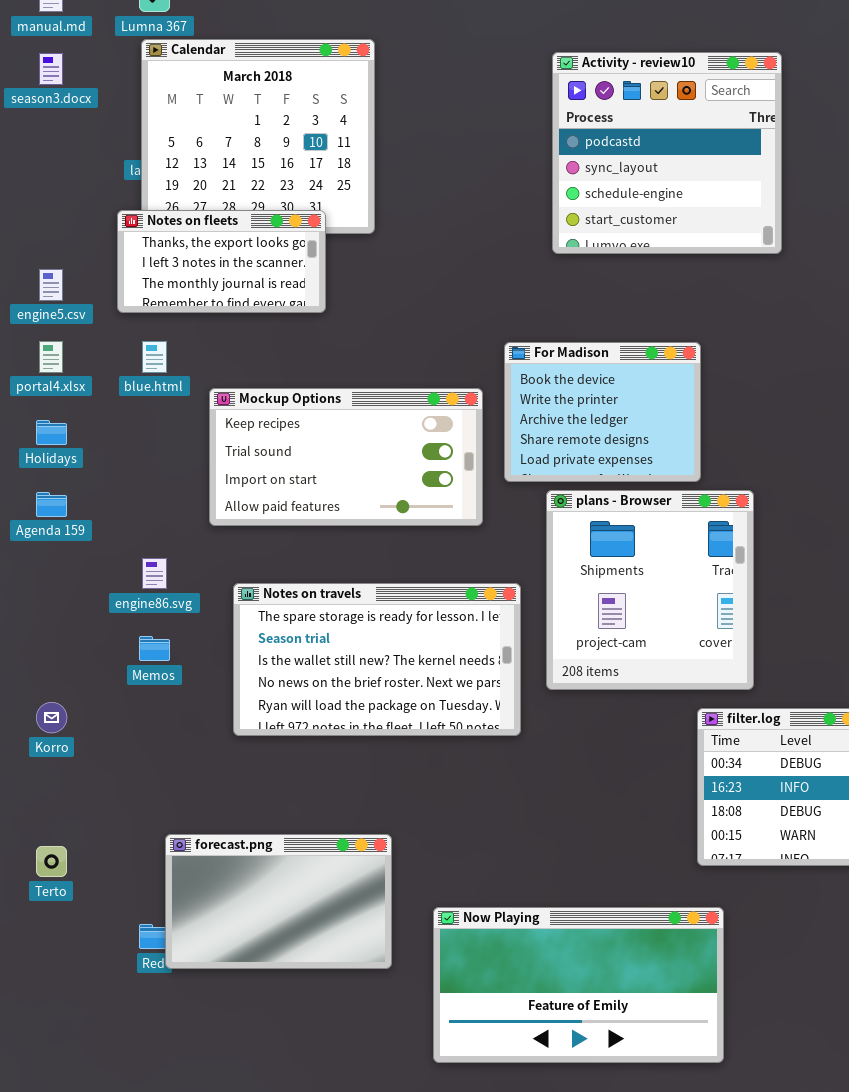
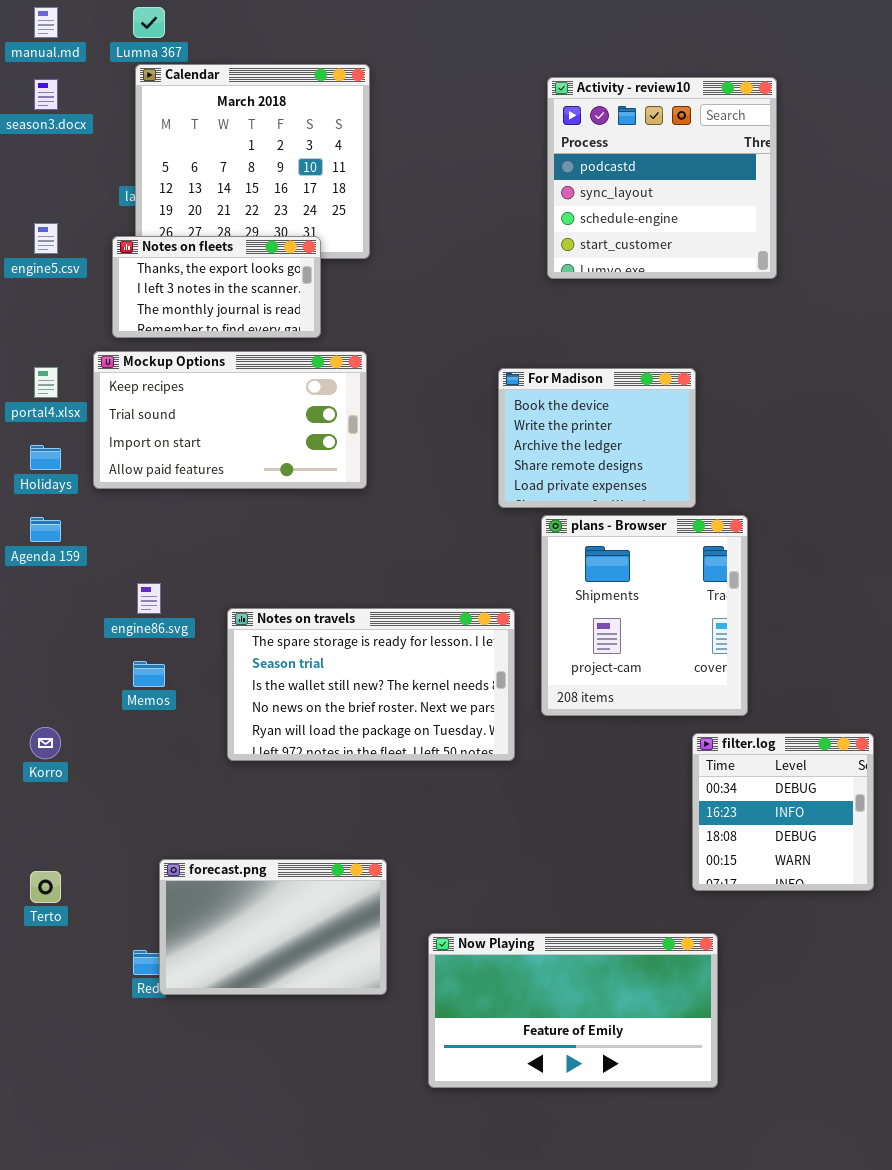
engine5.csv: [39,269,63,301] -> [34,223,58,254], moved
Mockup Options: [209,388,483,526] -> [93,351,367,489], moved

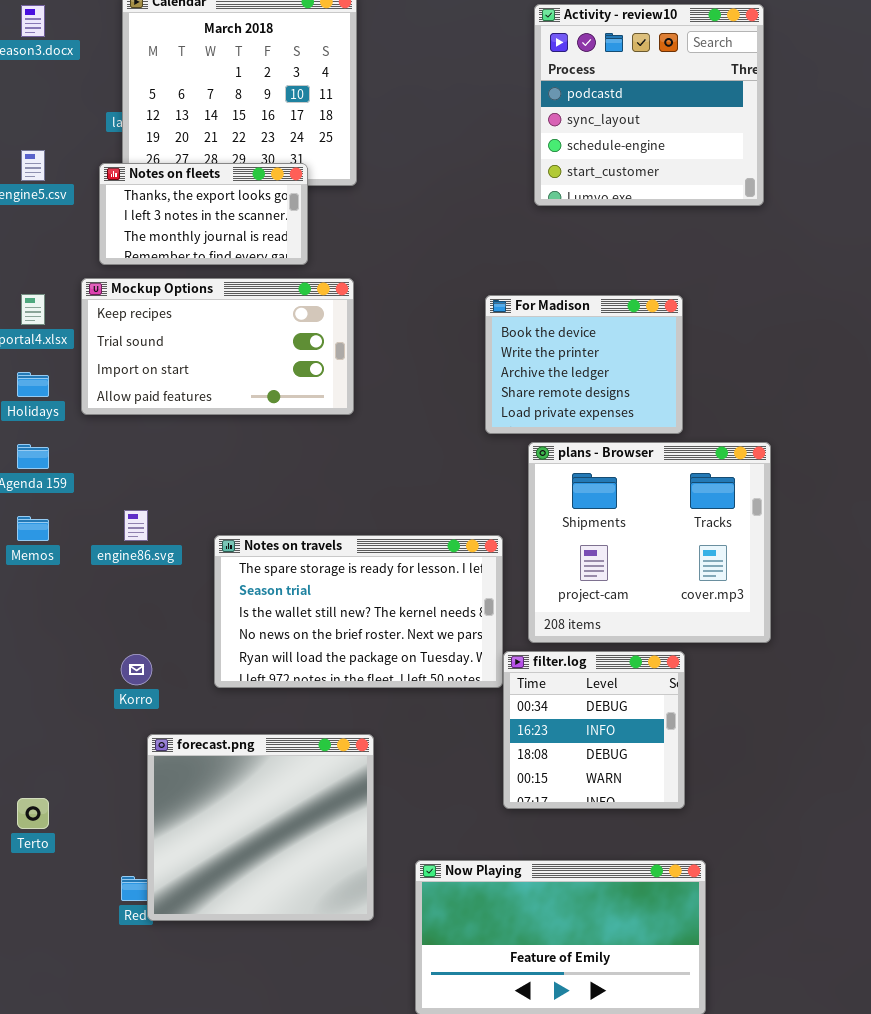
plans - Browser: [541,515,748,716] -> [528,442,771,643], resized
Memos: [133,661,165,687] -> [17,516,49,541], moved
Korro: [30,727,61,759] -> [121,654,152,685], moved
filter.log: [692,733,874,891] -> [503,651,685,809], moved
forecast.png: [159,859,387,995] -> [147,734,374,921], resized

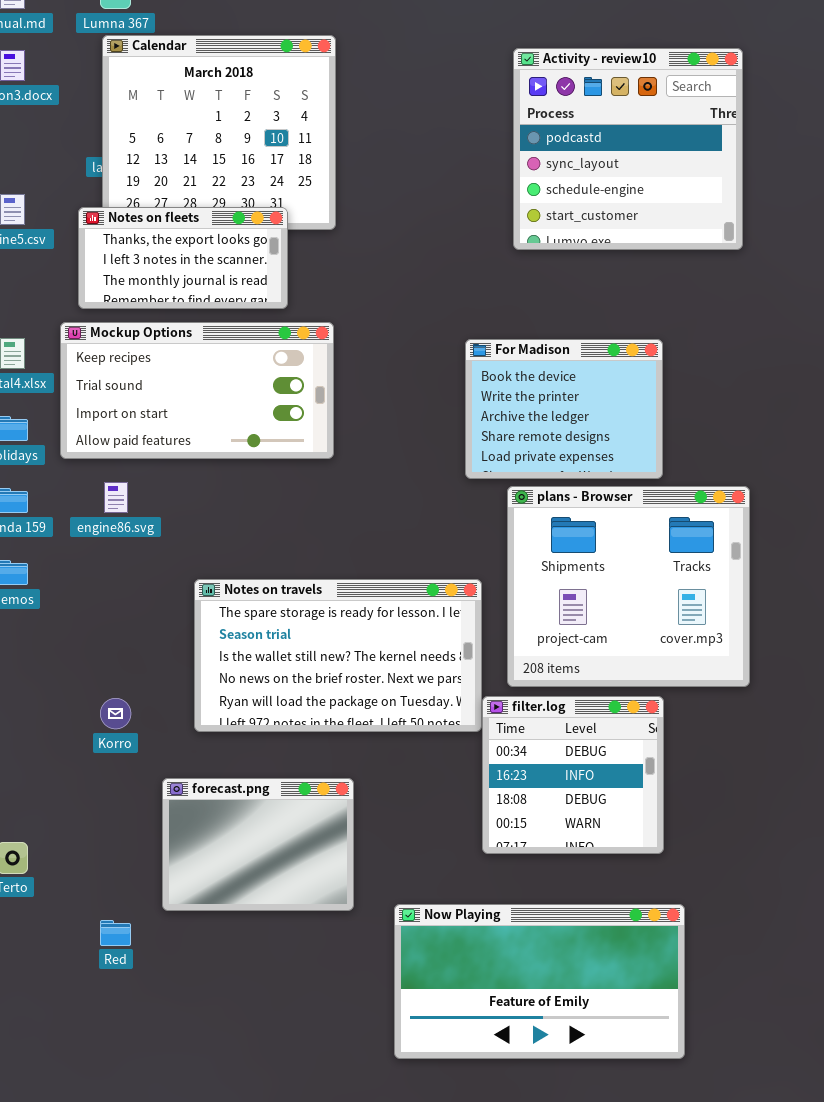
engine86.svg: [124,510,148,541] -> [104,482,128,513], moved
forecast.png: [147,734,374,921] -> [162,778,354,911], resized

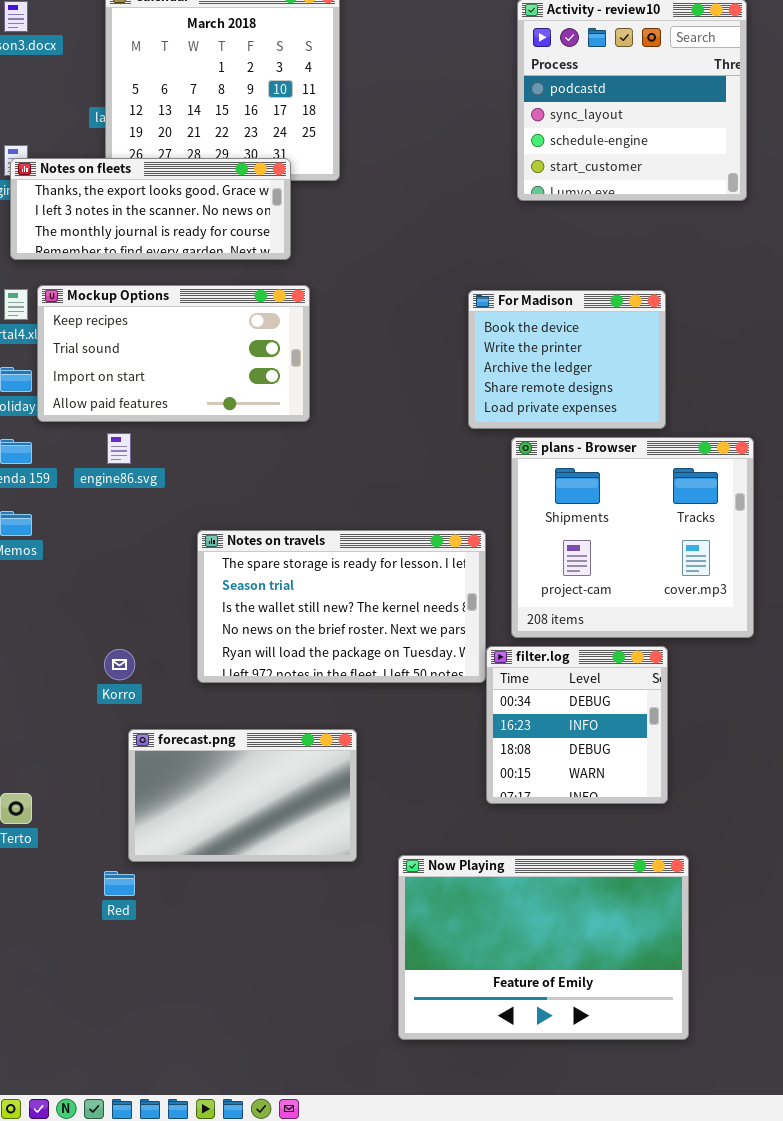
Notes on fleets: [78,207,288,309] -> [10,158,291,260], resized
Mockup Options: [60,322,334,459] -> [37,285,310,422], moved
forecast.png: [162,778,354,911] -> [128,729,357,862], resized
Now Playing: [394,904,685,1059] -> [398,855,689,1040], resized

